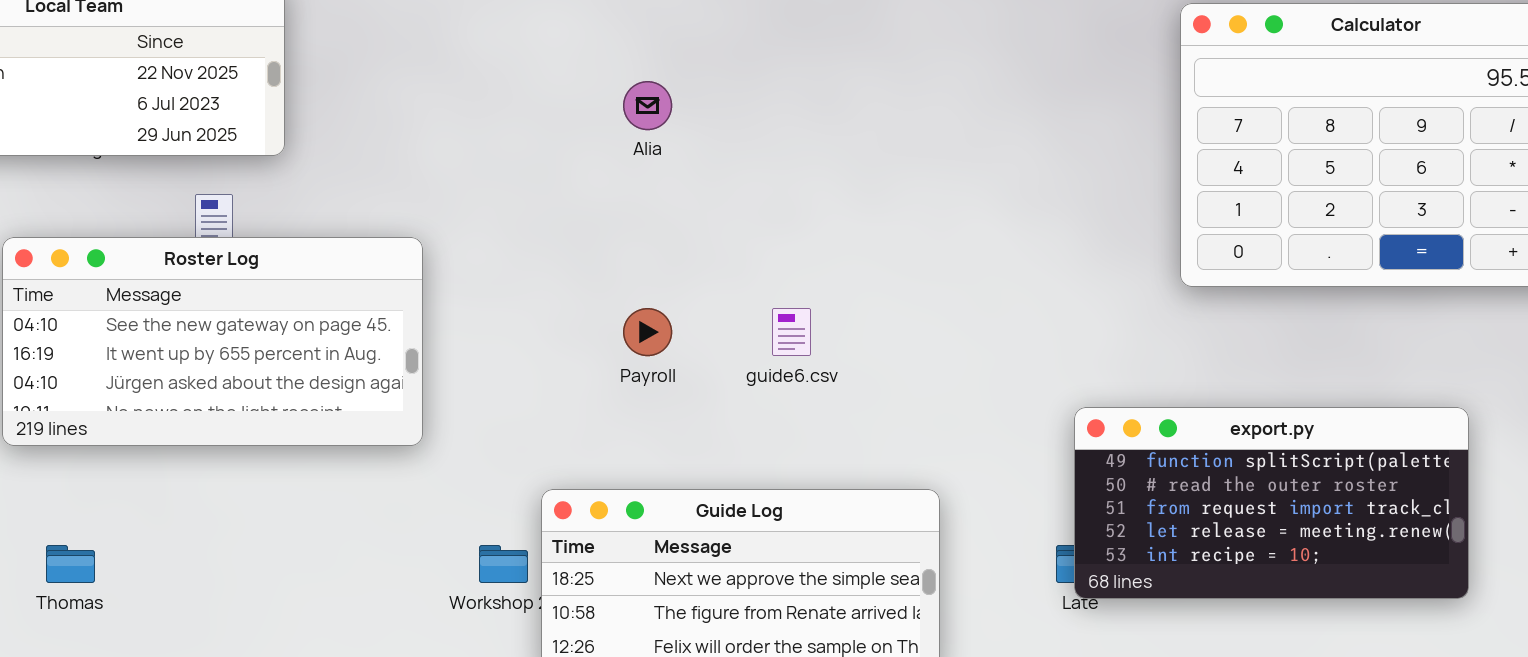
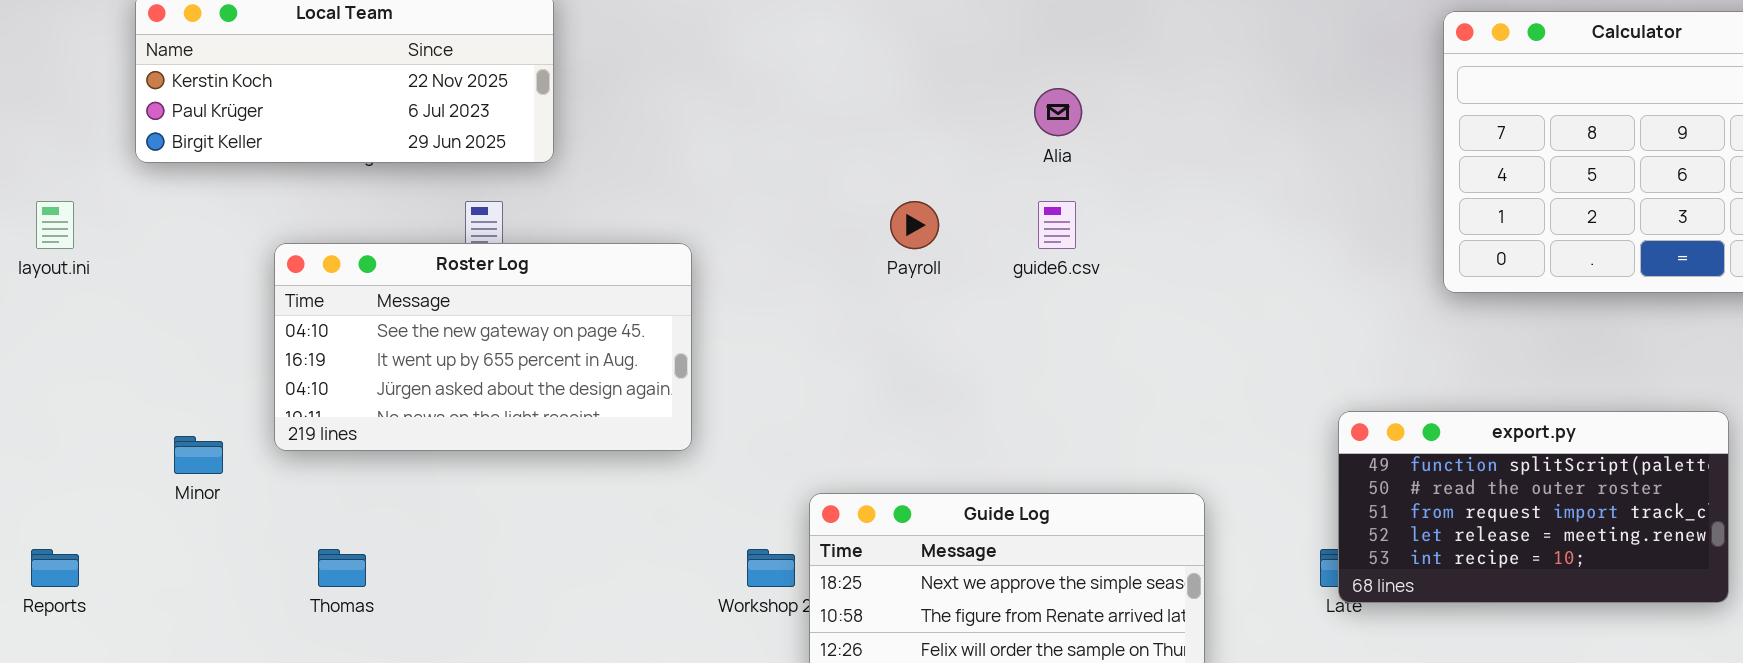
Alia: [623,81,672,130] -> [1034,88,1082,136], moved
Payroll: [623,308,672,356] -> [890,201,939,249], moved
guide6.csv: [772,308,811,356] -> [1038,201,1076,249], moved

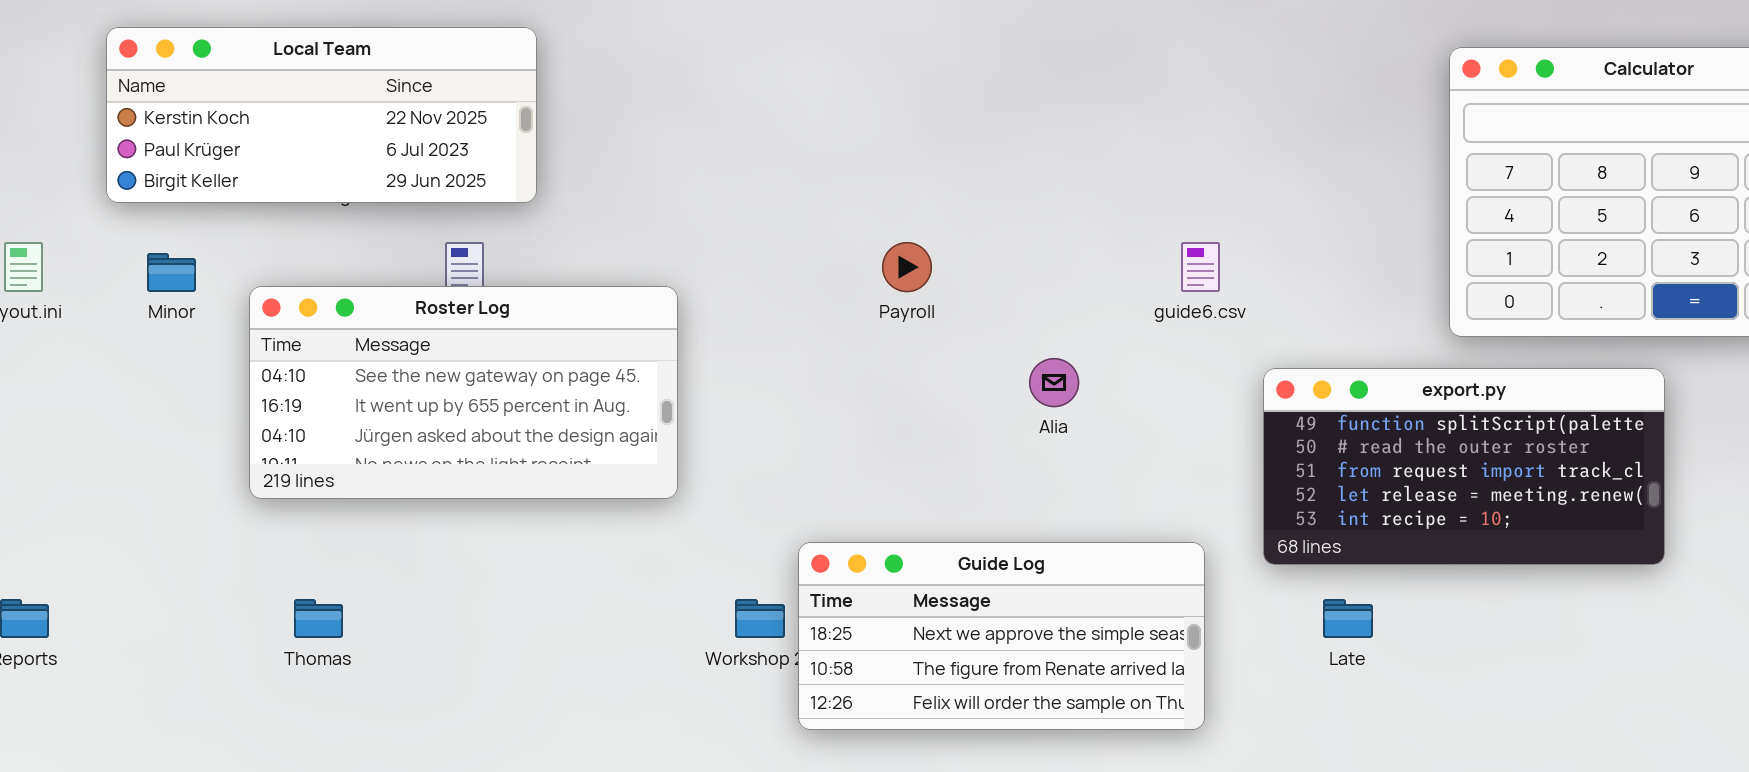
Alia: [1034,88,1082,136] -> [1029,358,1079,407], moved
guide6.csv: [1038,201,1076,249] -> [1181,242,1220,292], moved
export.py: [1338,411,1729,603] -> [1263,368,1665,565], moved
Minor: [174,436,223,474] -> [147,253,196,292], moved

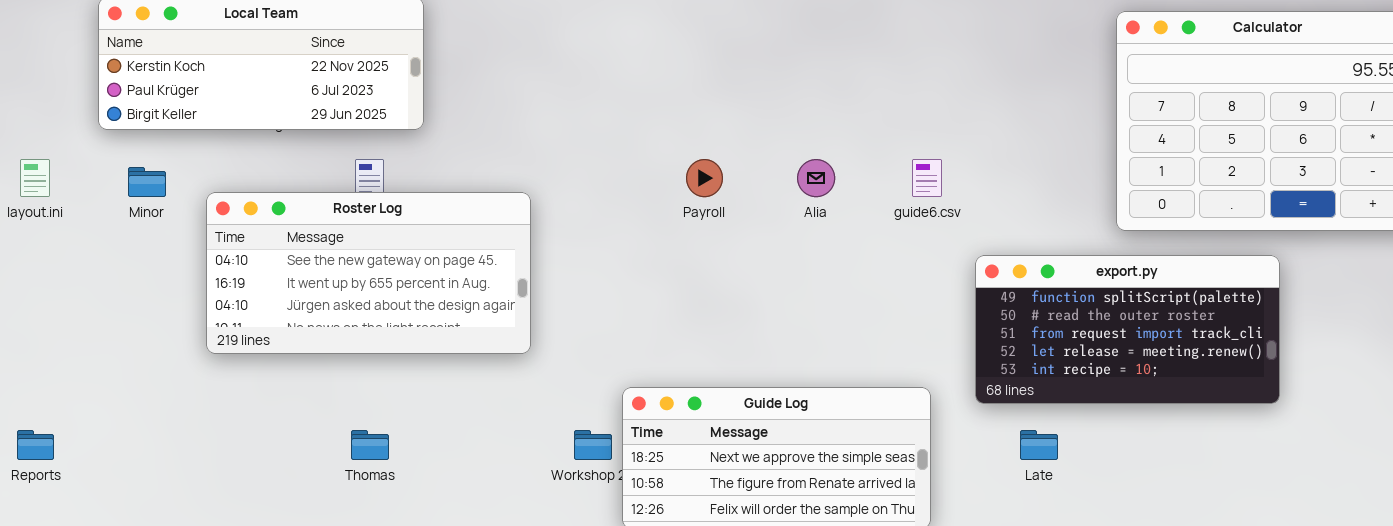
Alia: [1029,358,1079,407] -> [797,159,835,197], moved
Thomas: [294,599,343,638] -> [351,430,389,460], moved

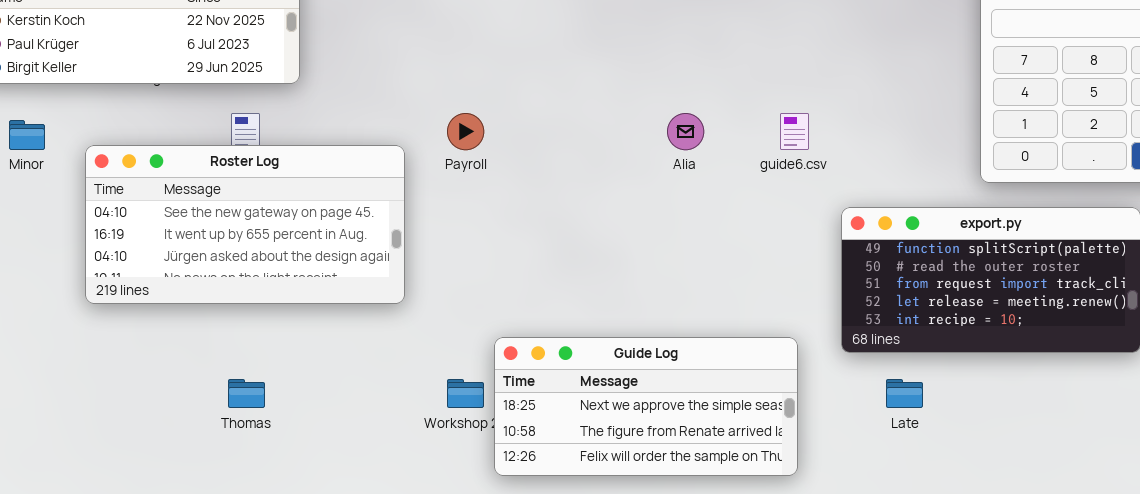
Payroll: [686,159,723,197] -> [447,113,484,150], moved

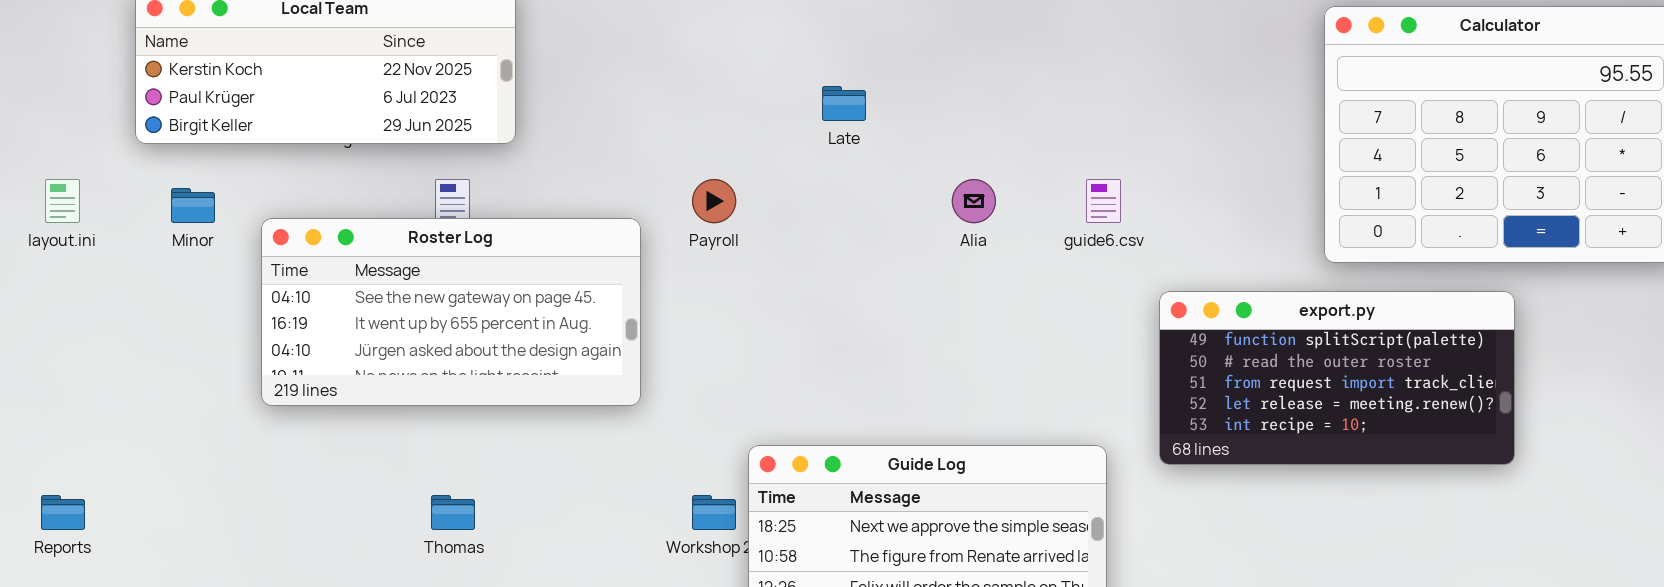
Late: [886,379,923,408] -> [822,86,866,121], moved

